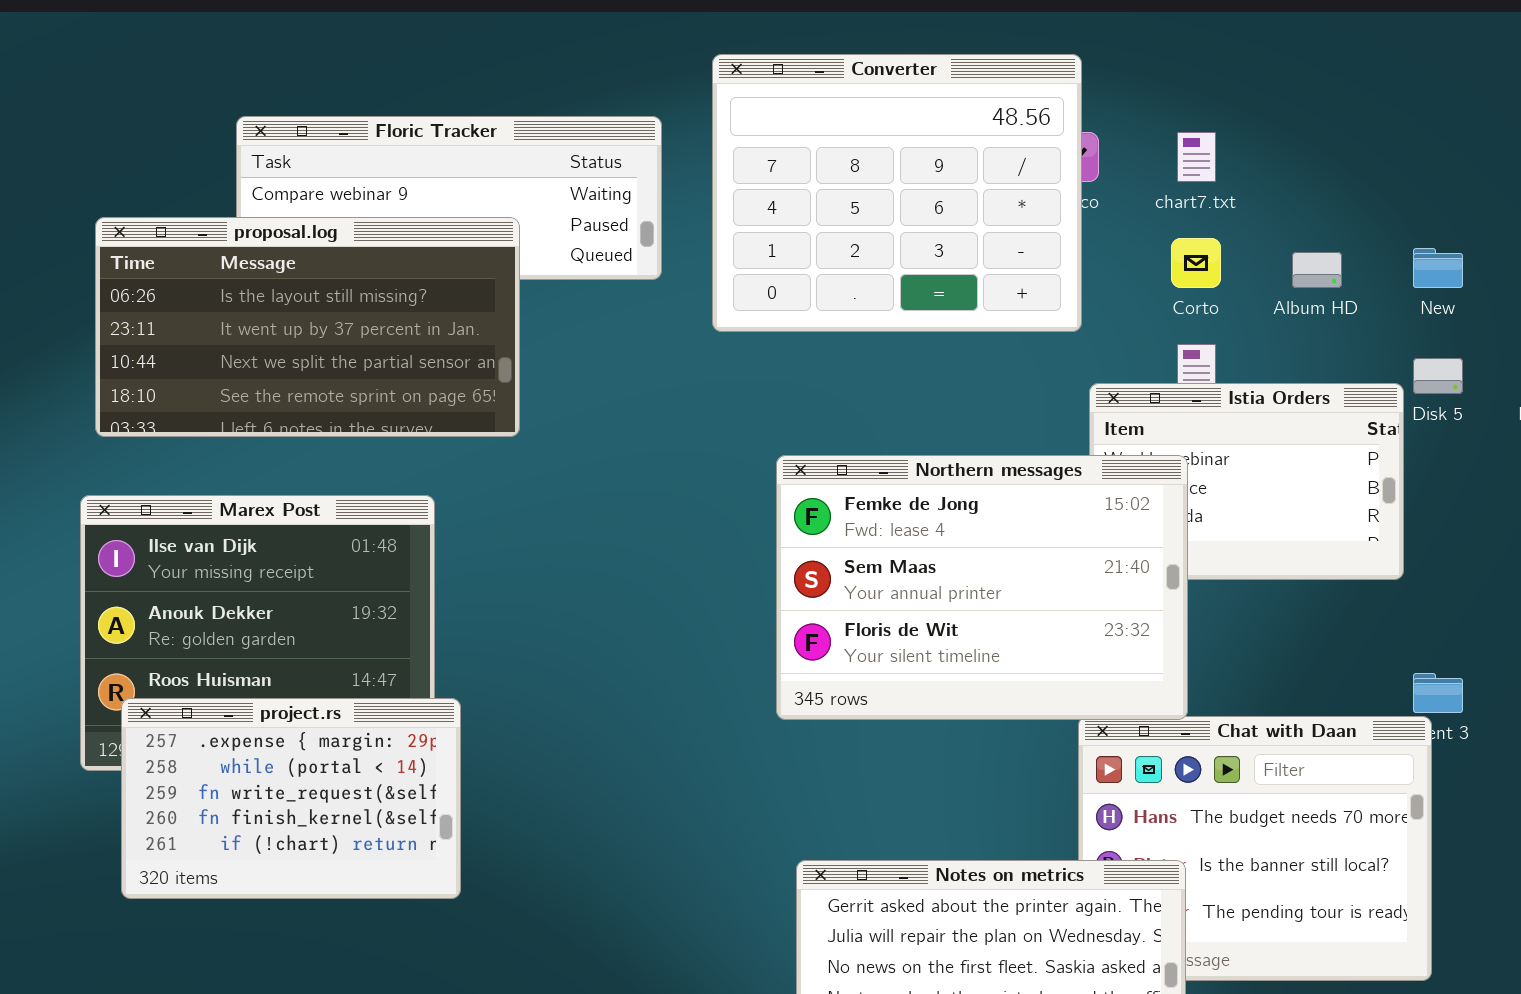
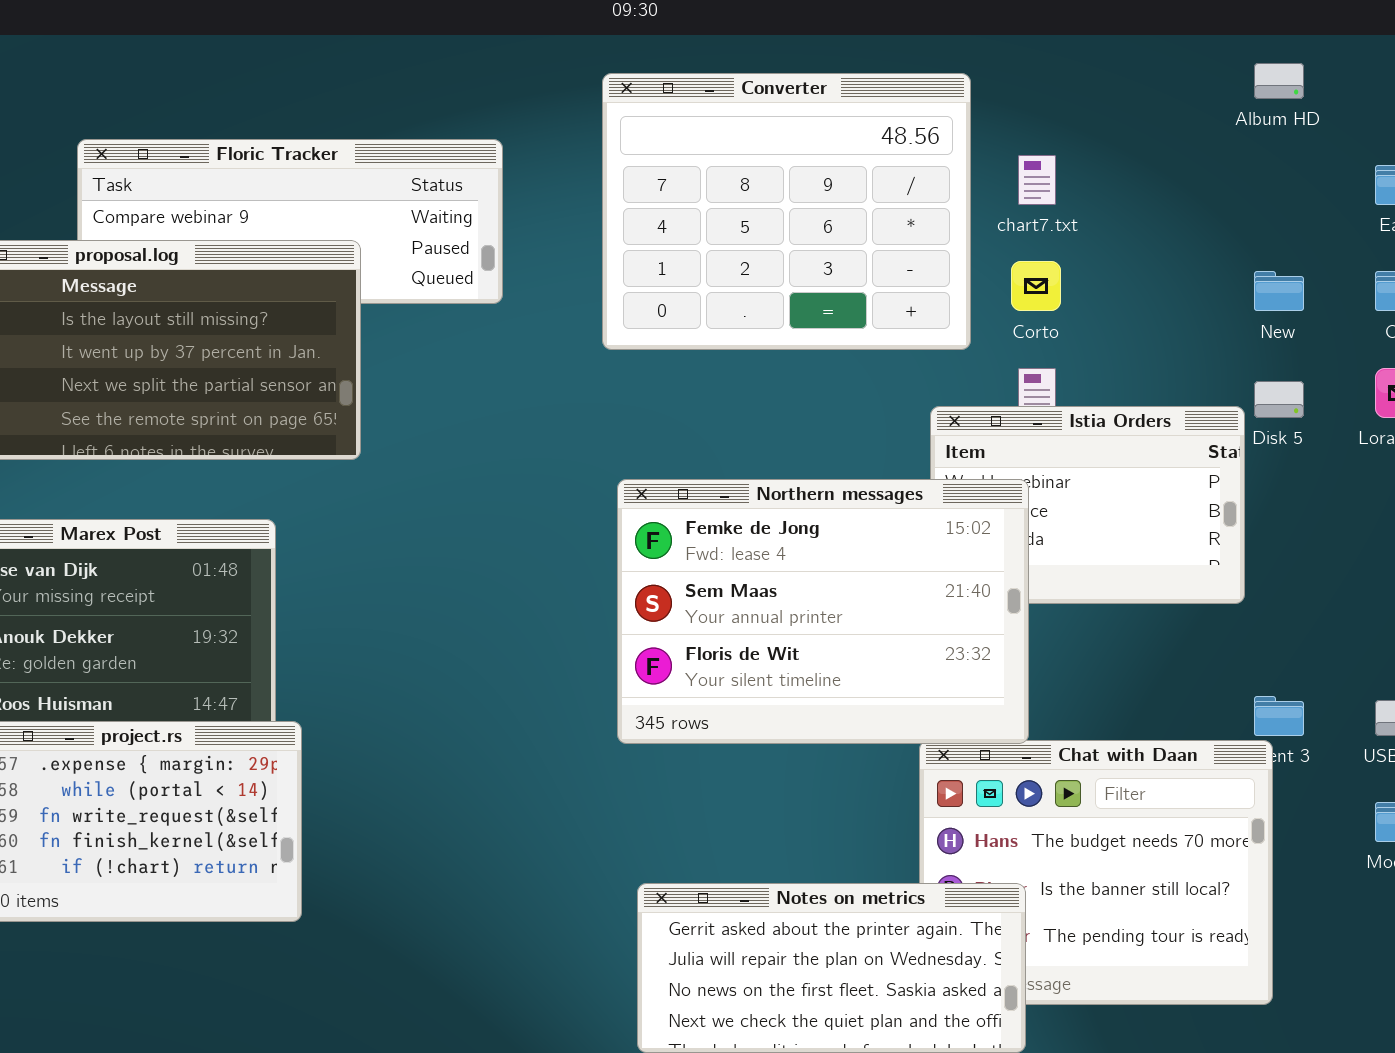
Converter: [712,54,1082,332] -> [602,73,971,350], moved
Album HD: [1292,252,1342,288] -> [1254,63,1304,99], moved

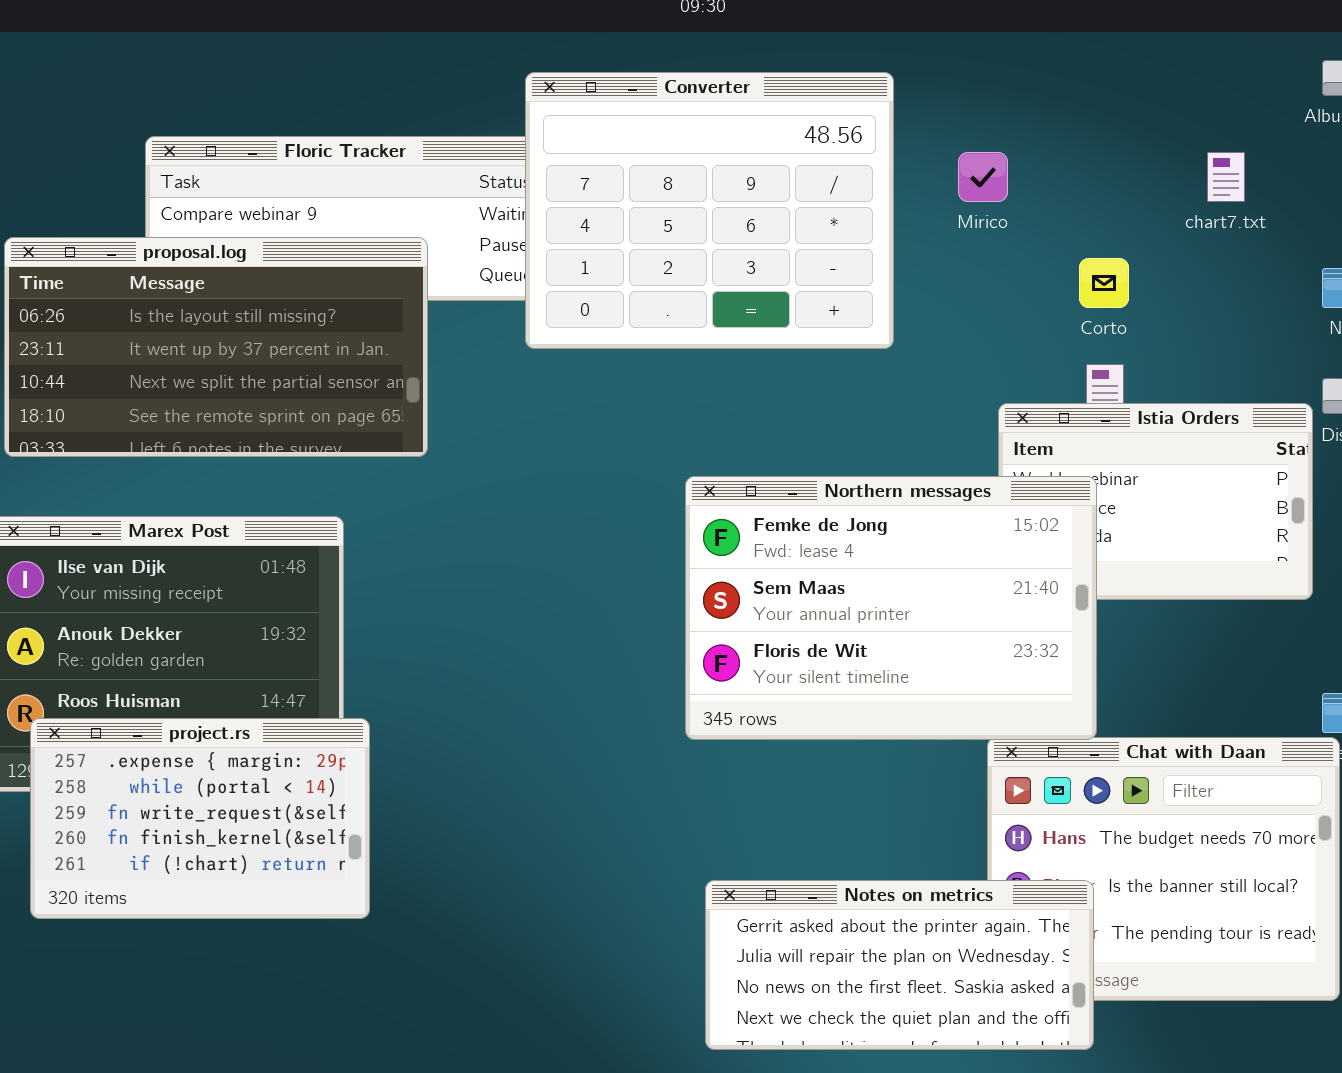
Converter: [602,73,971,350] -> [525,72,894,349], moved
chart7.txt: [1018,155,1056,205] -> [1207,152,1245,202], moved

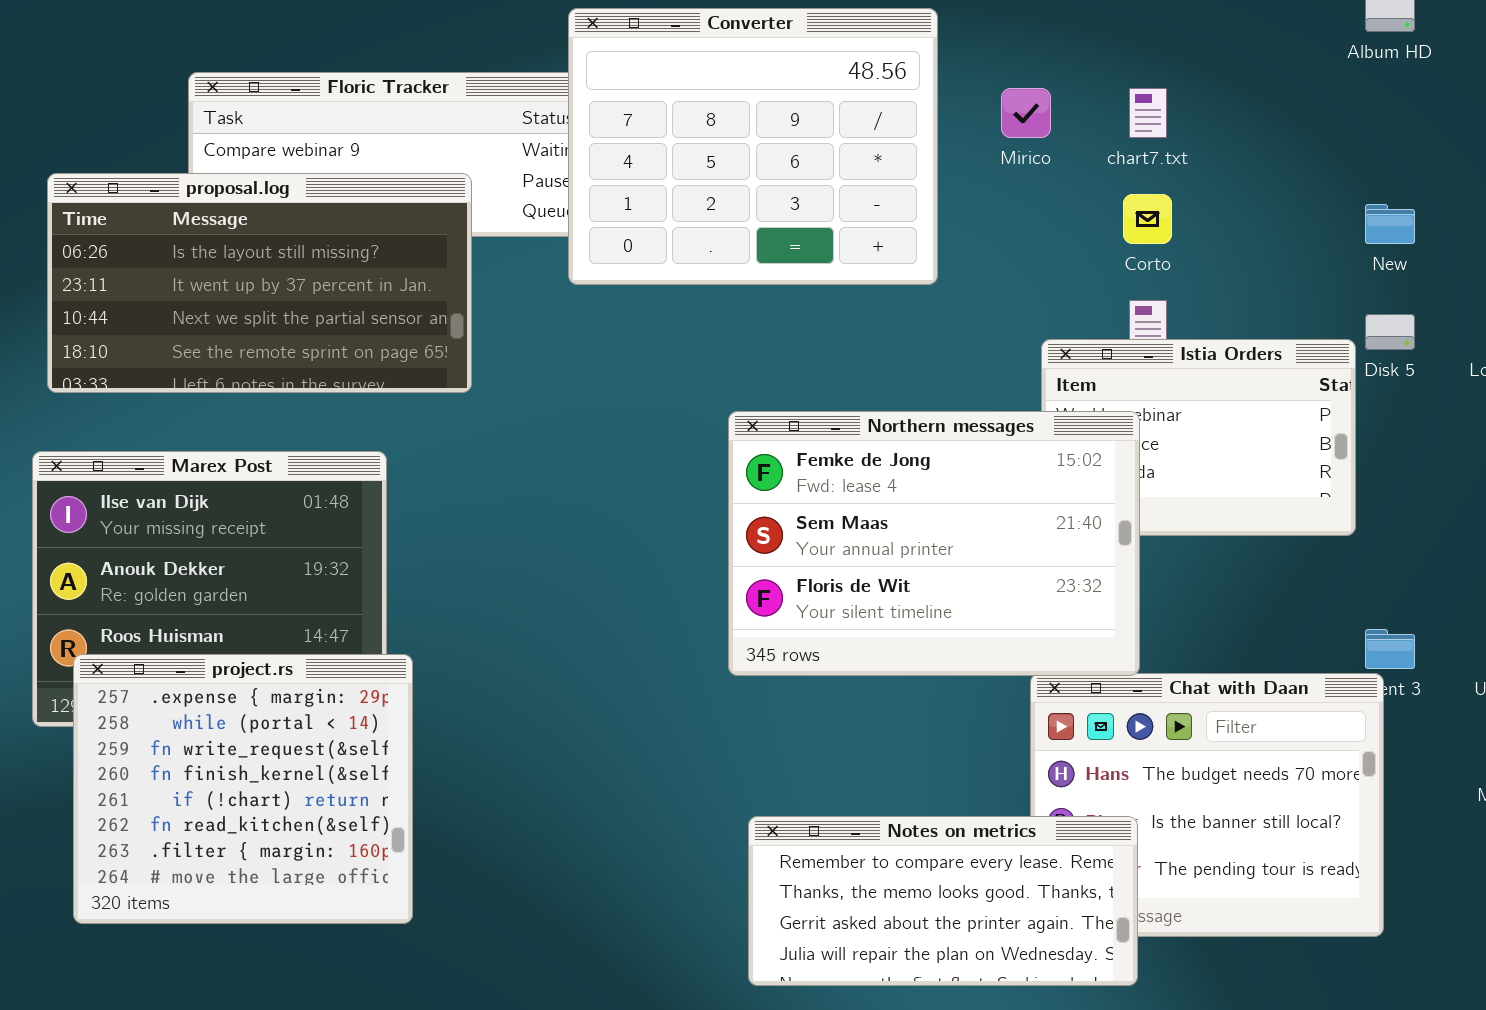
chart7.txt: [1207,152,1245,202] -> [1129,88,1167,138], moved
project.rs: [30,718,370,919] -> [73,654,413,924], resized
Notes on metrics: [705,880,1094,1050] -> [748,816,1138,986], scrolled up 2 rows

